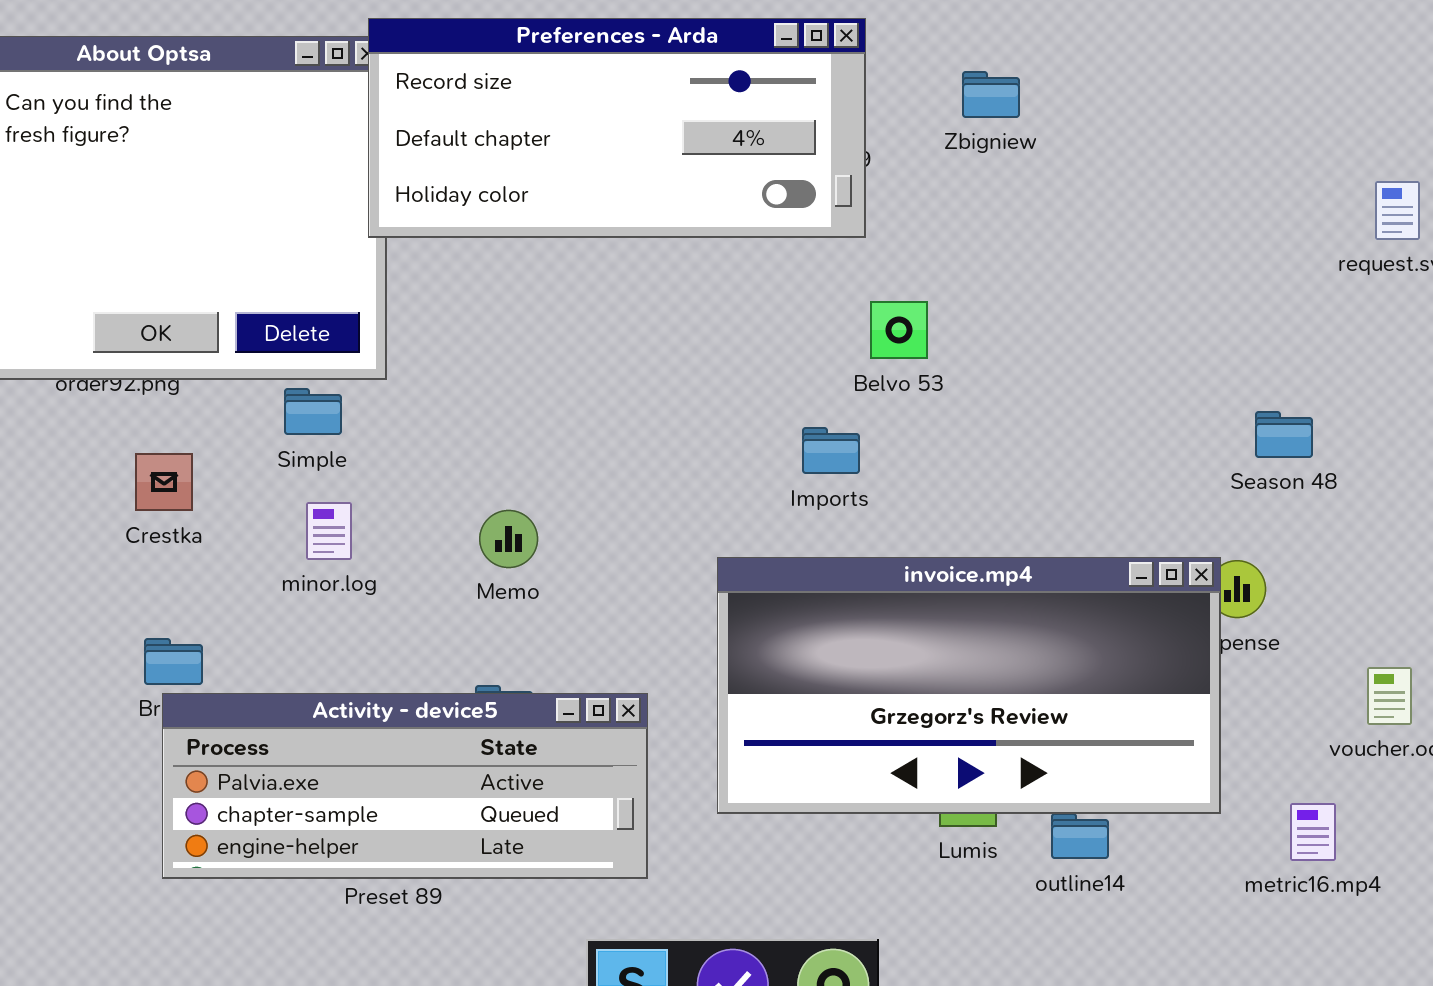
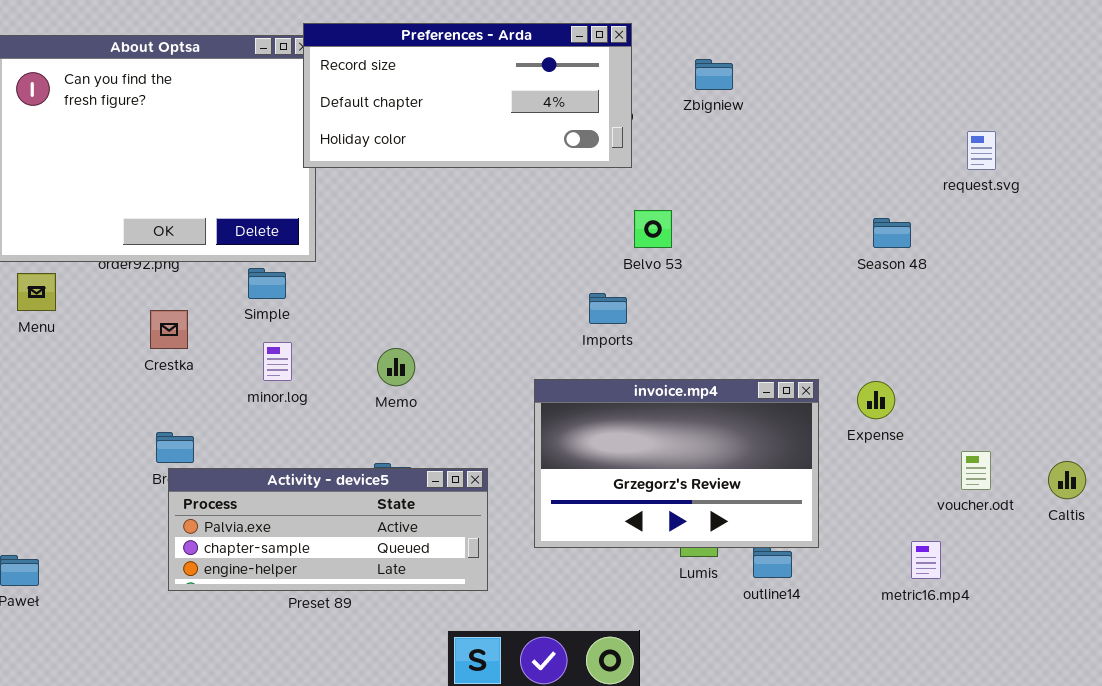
Season 48: [1255,411,1313,458] -> [873,218,911,248], moved
invoice.mp4: [717,557,1221,814] -> [534,379,819,548], resized

